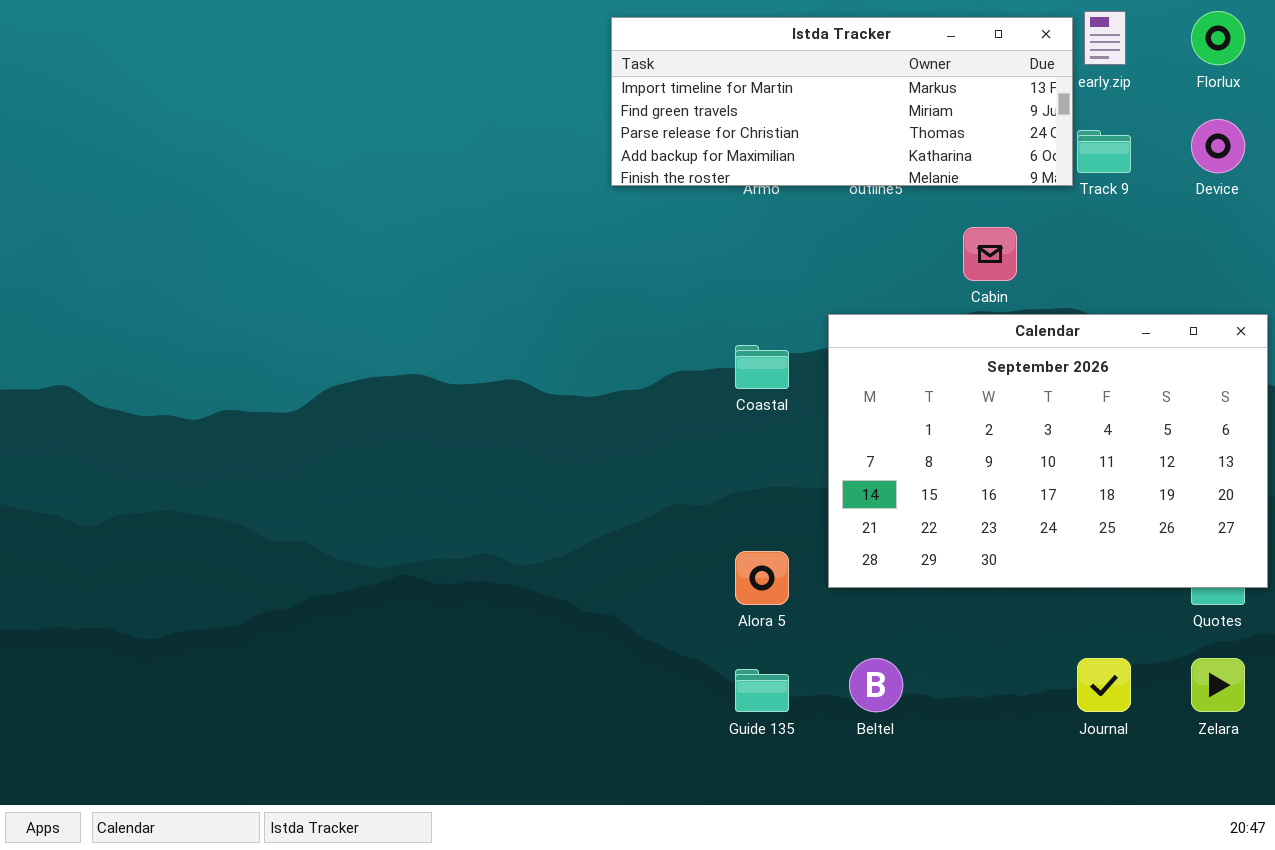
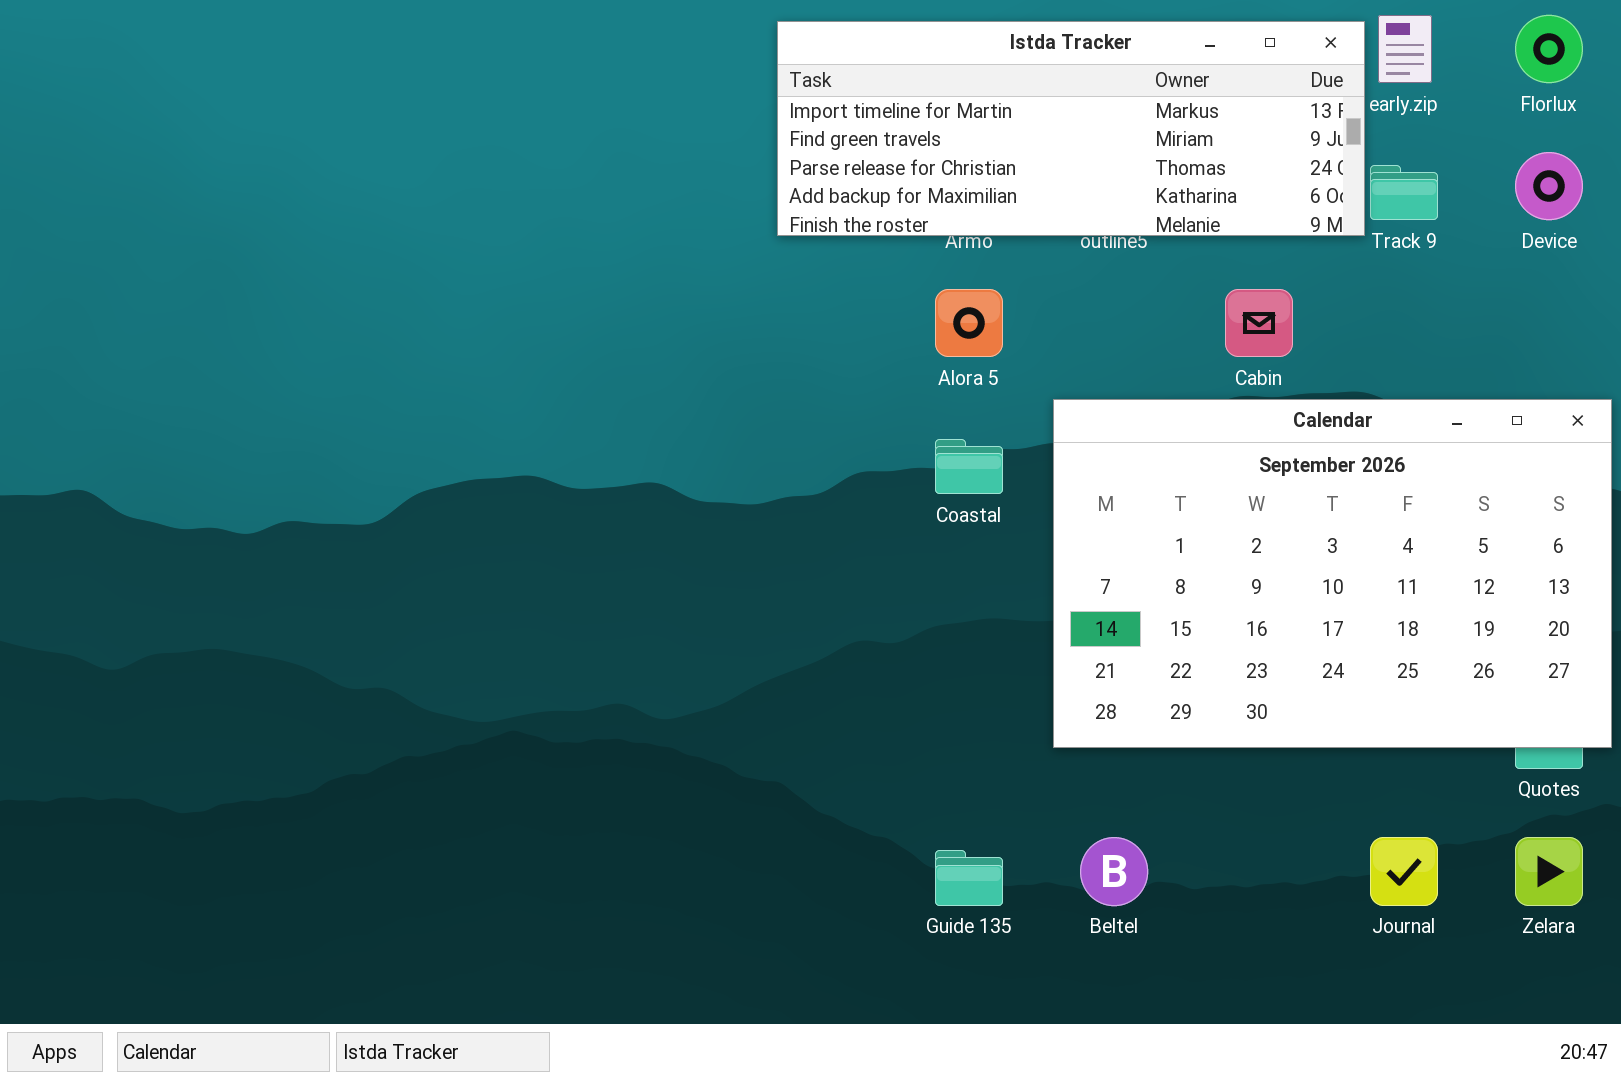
Alora 5: [735,551,789,605] -> [935,289,1003,357], moved

